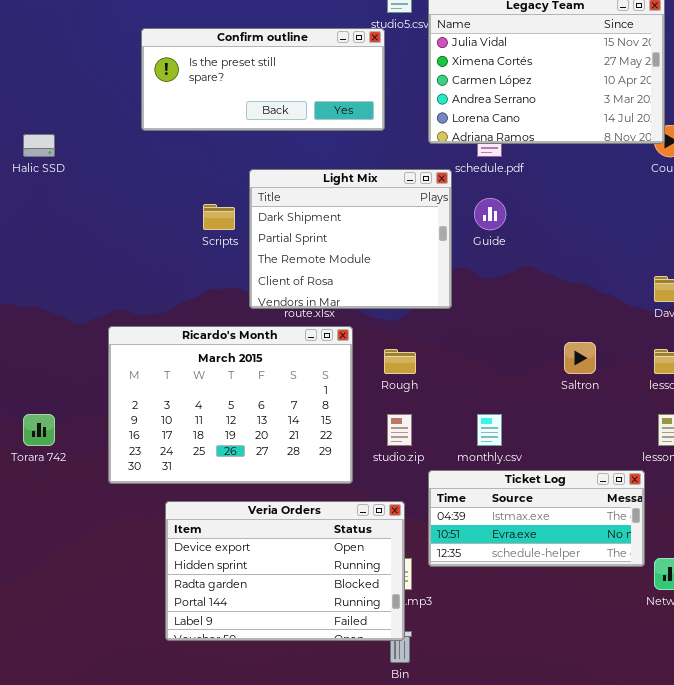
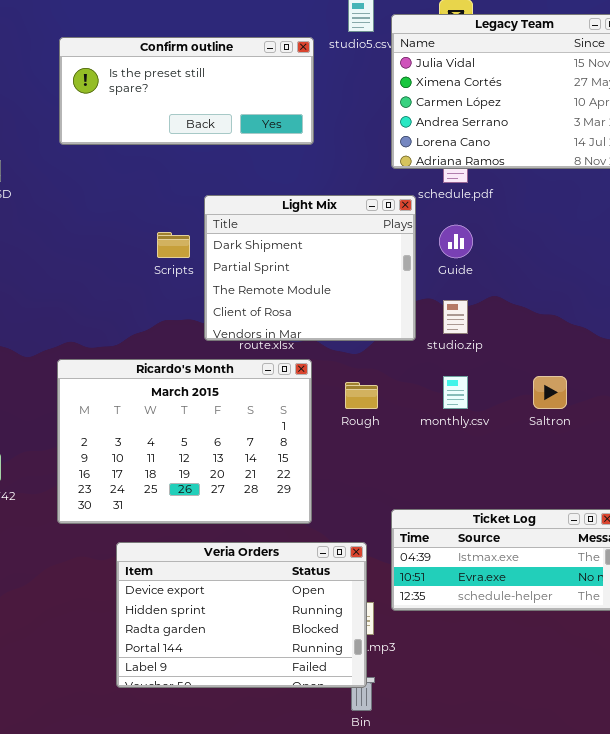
Confirm outline: [141,28,385,131] -> [59,37,314,145], moved
studio.zip: [387,414,412,446] -> [443,300,468,334], moved
monthly.csv: [477,414,502,446] -> [443,376,468,409], moved

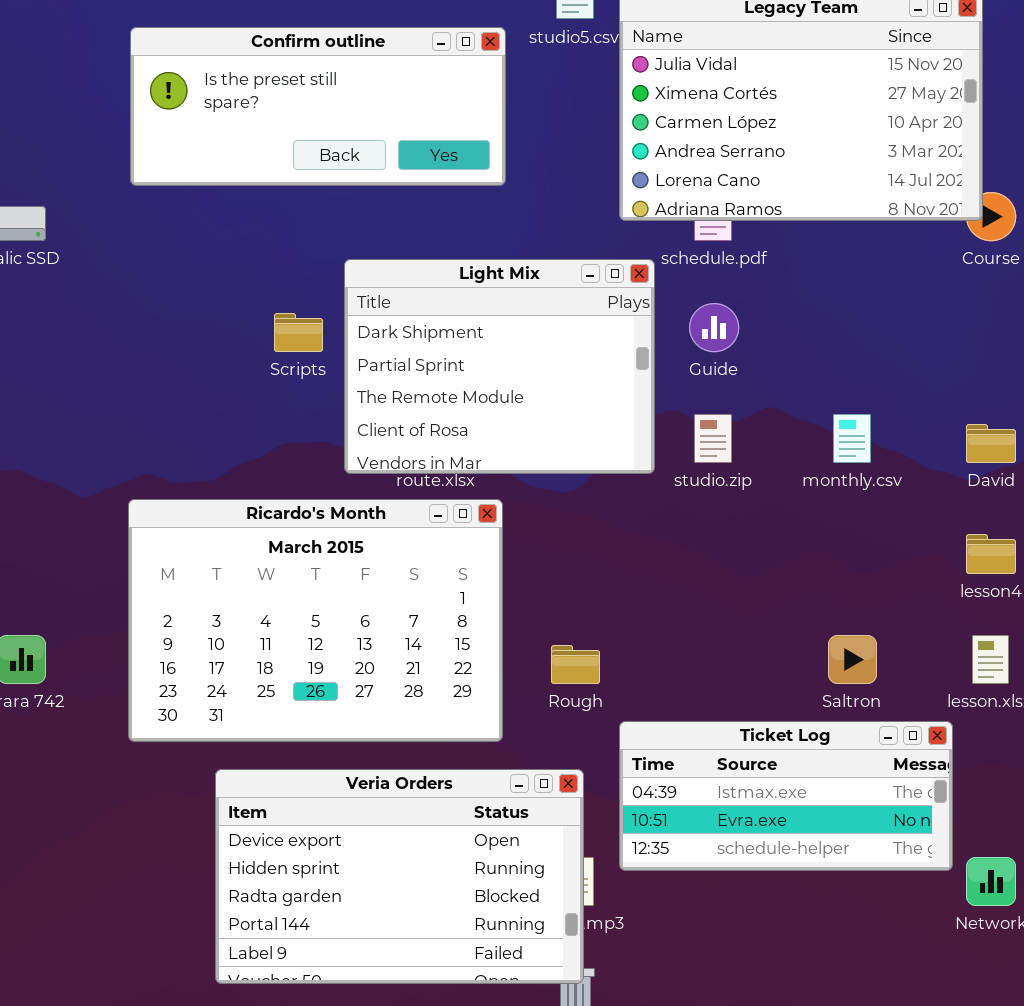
monthly.csv: [443,376,468,409] -> [833,414,871,463], moved
Saltron: [533,376,567,409] -> [828,635,877,684], moved
Rough: [345,382,378,409] -> [551,645,600,684], moved

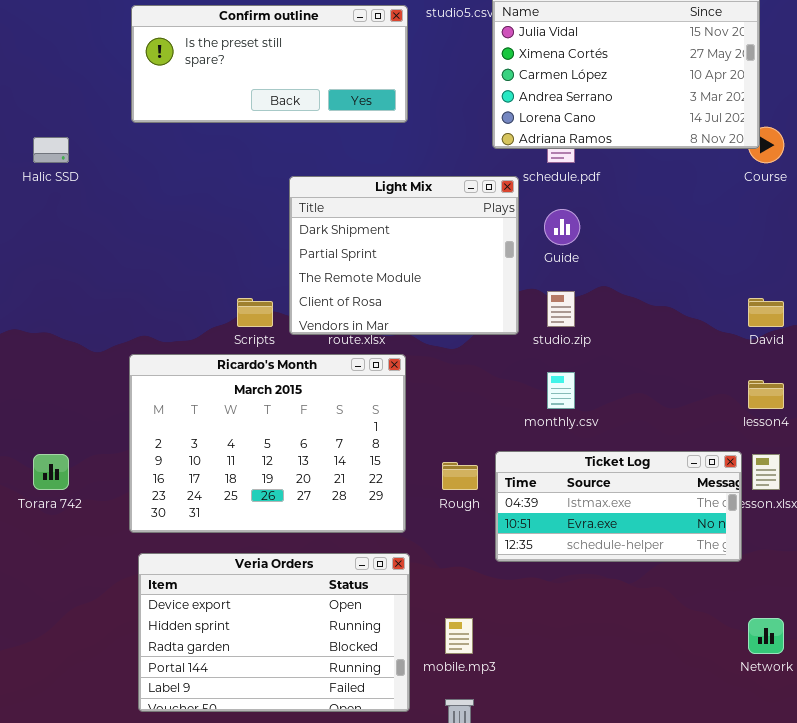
Scripts: [274,313,323,352] -> [237,298,273,327], moved
monthly.csv: [833,414,871,463] -> [547,372,575,409], moved
Ticket Log: [619,721,953,871] -> [495,451,742,562], moved
Veria Orders: [215,769,584,984] -> [138,553,410,712], moved

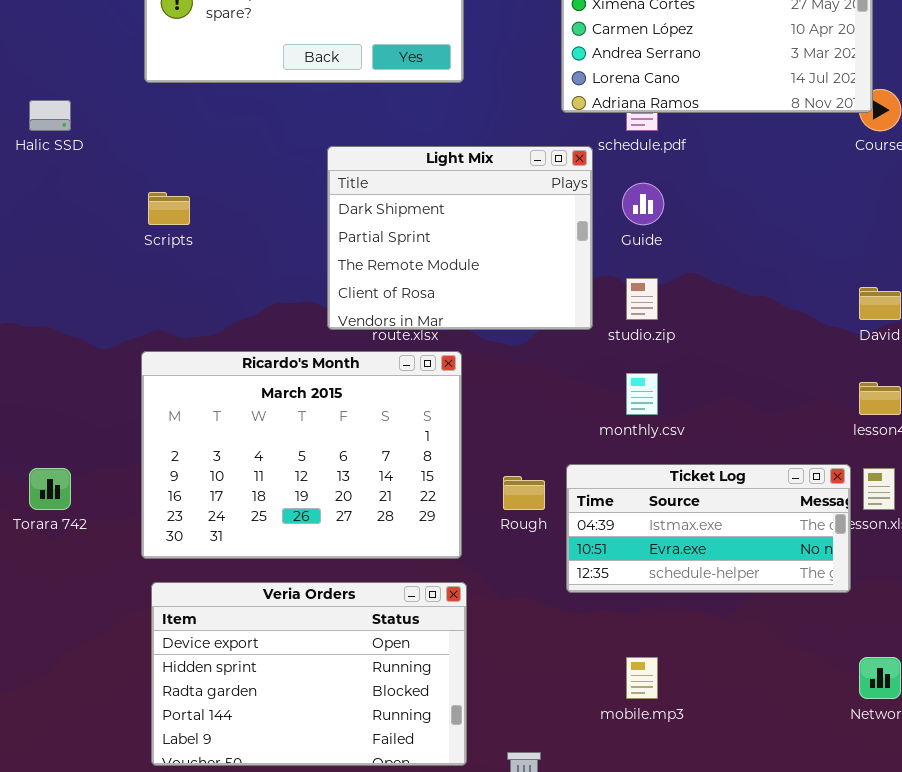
Scripts: [237,298,273,327] -> [148,192,190,225], moved
mobile.mp3: [445,618,473,654] -> [626,657,658,699], moved

